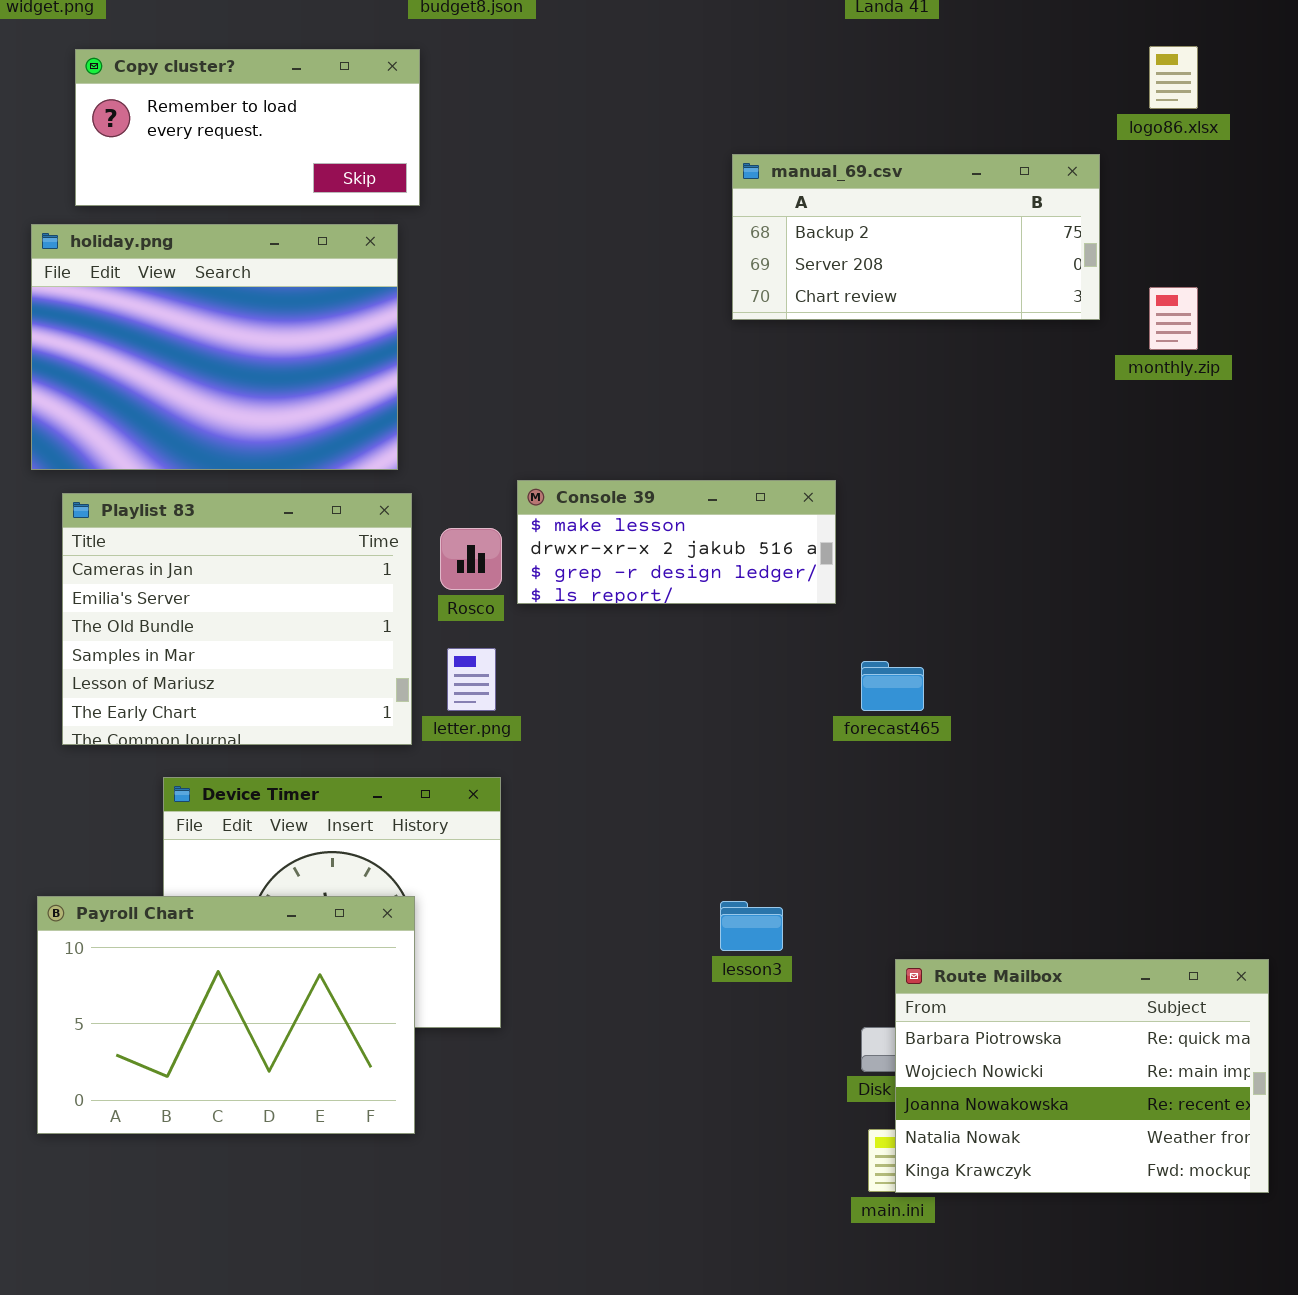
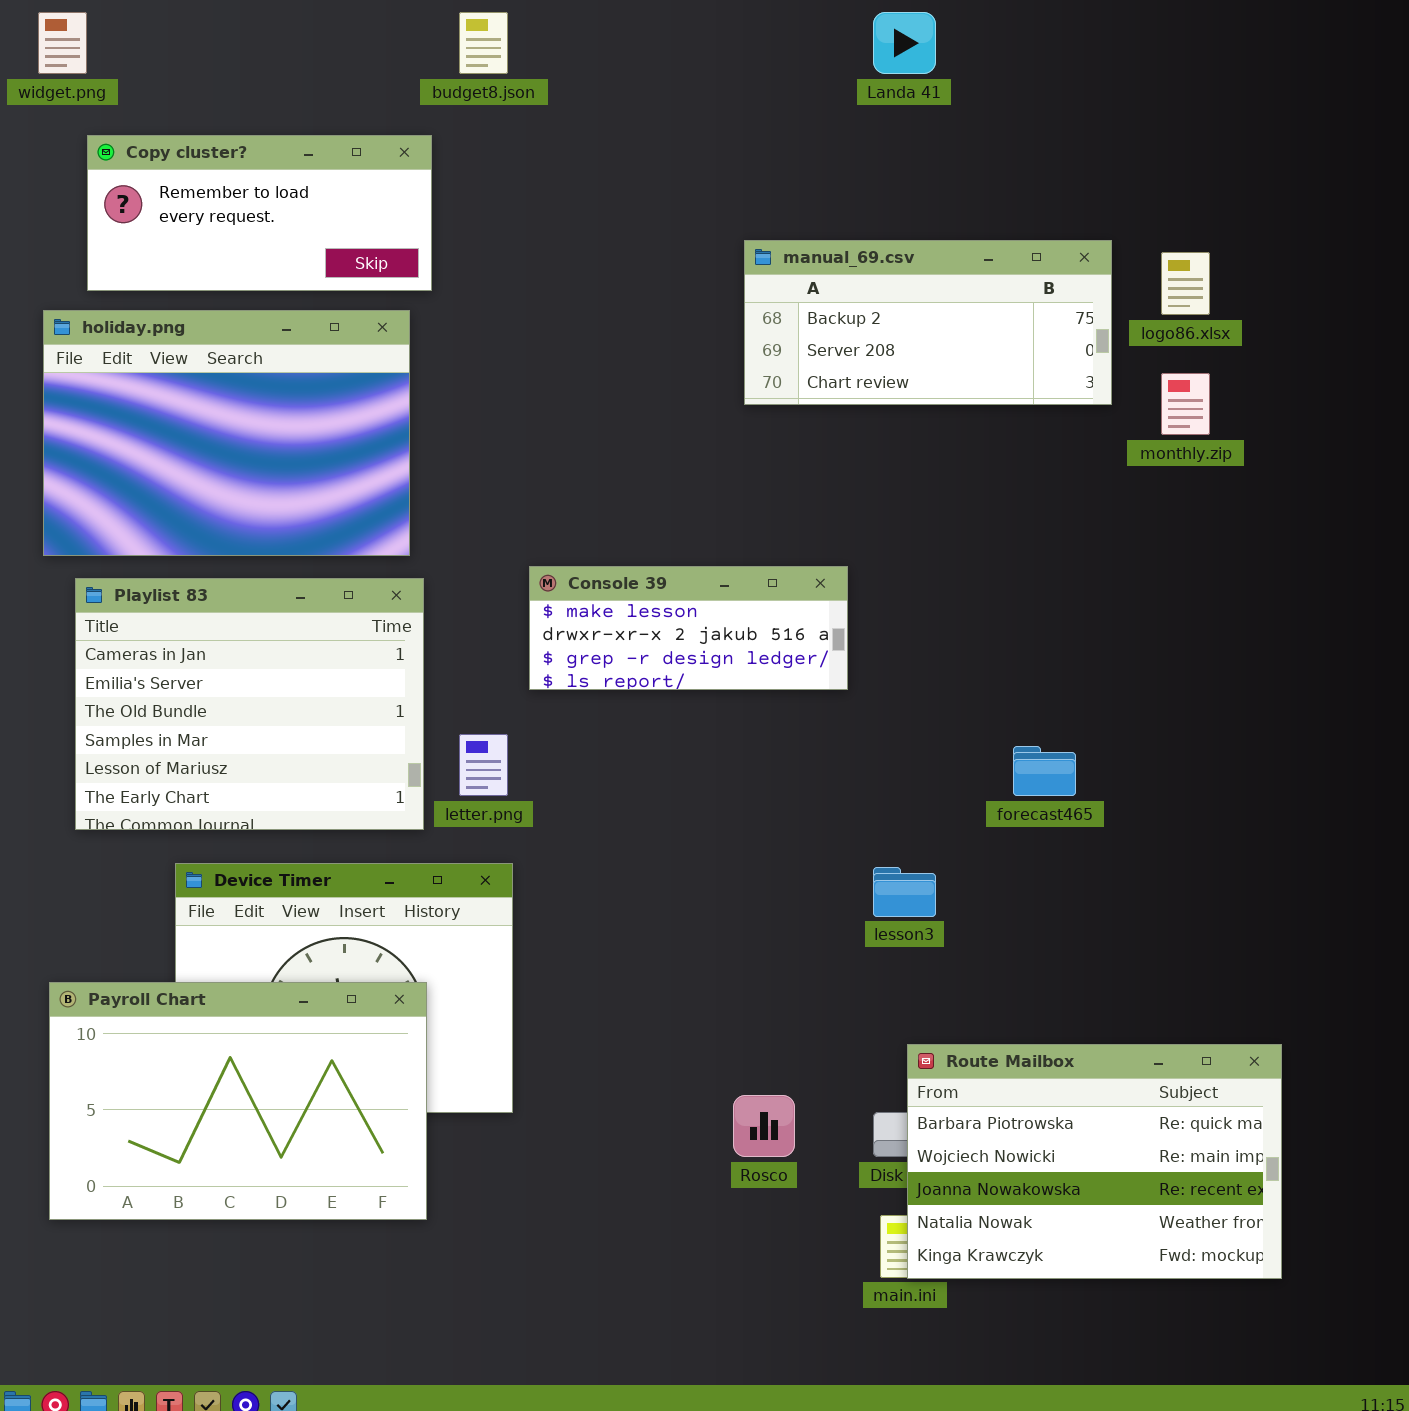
logo86.xlsx: [1149,46,1198,109] -> [1161,252,1210,315], moved
Rosco: [440,528,502,590] -> [733,1095,795,1157], moved
forecast465: [861,661,924,711] -> [1013,746,1076,796], moved
lesson3: [720,901,783,951] -> [873,867,936,917], moved

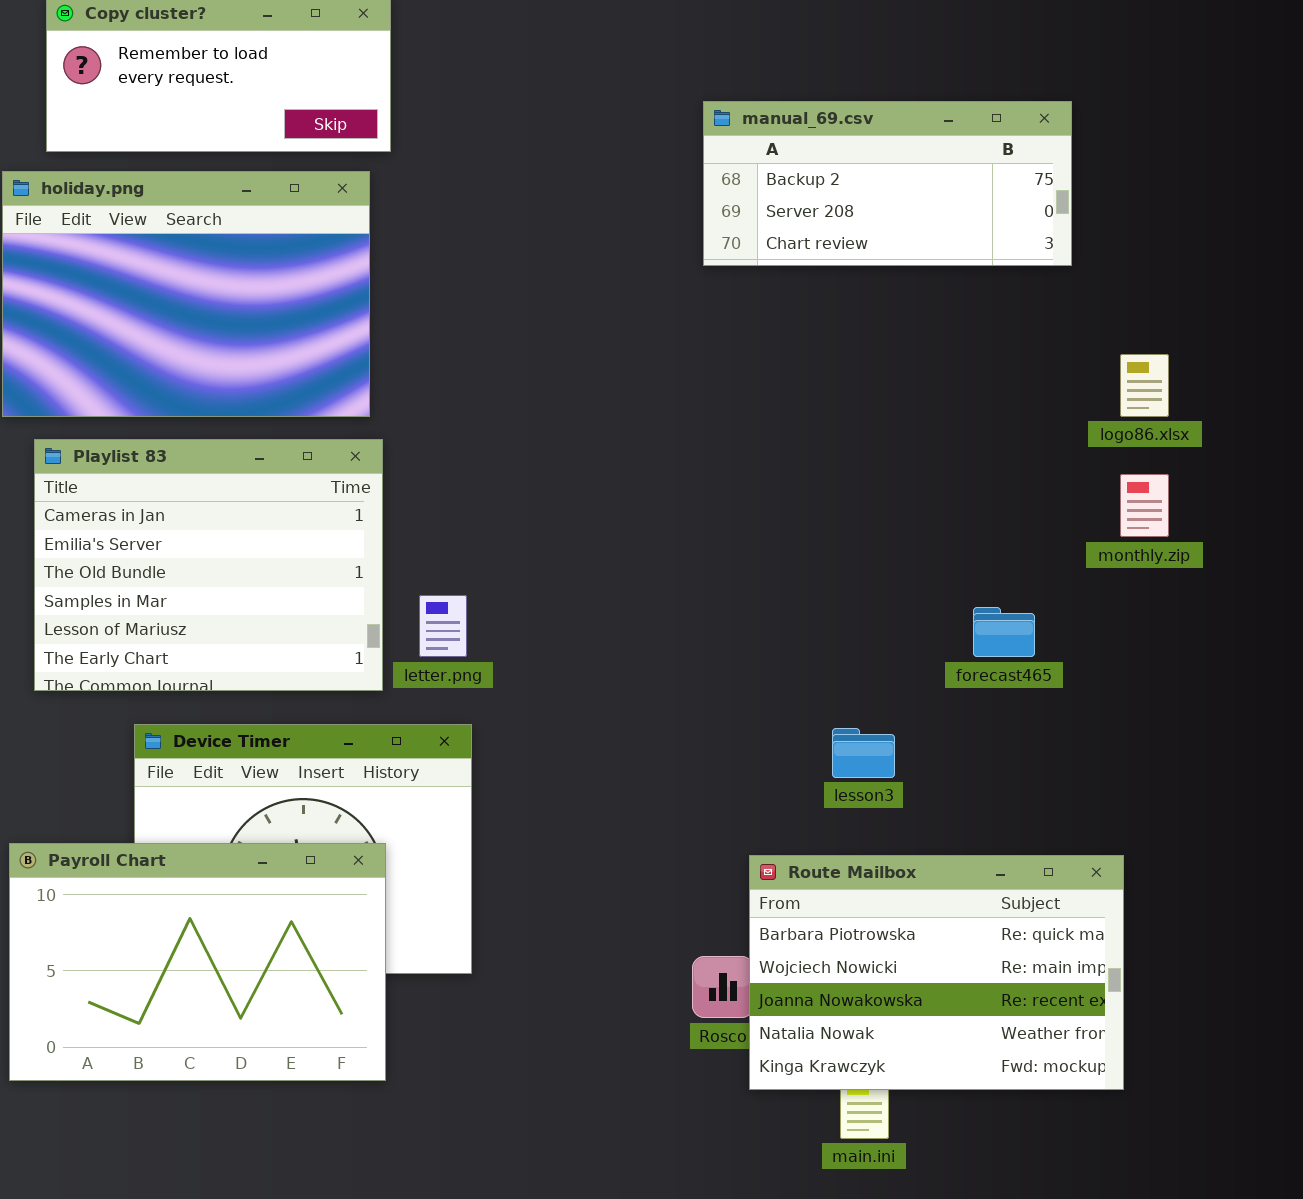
logo86.xlsx: [1161,252,1210,315] -> [1120,354,1169,417], moved
monthly.zip: [1161,373,1210,435] -> [1120,474,1169,537], moved
Console 39: [529,566,848,690] -> none, closed
Route Mailbox: [907,1044,1282,1279] -> [749,855,1124,1090], moved

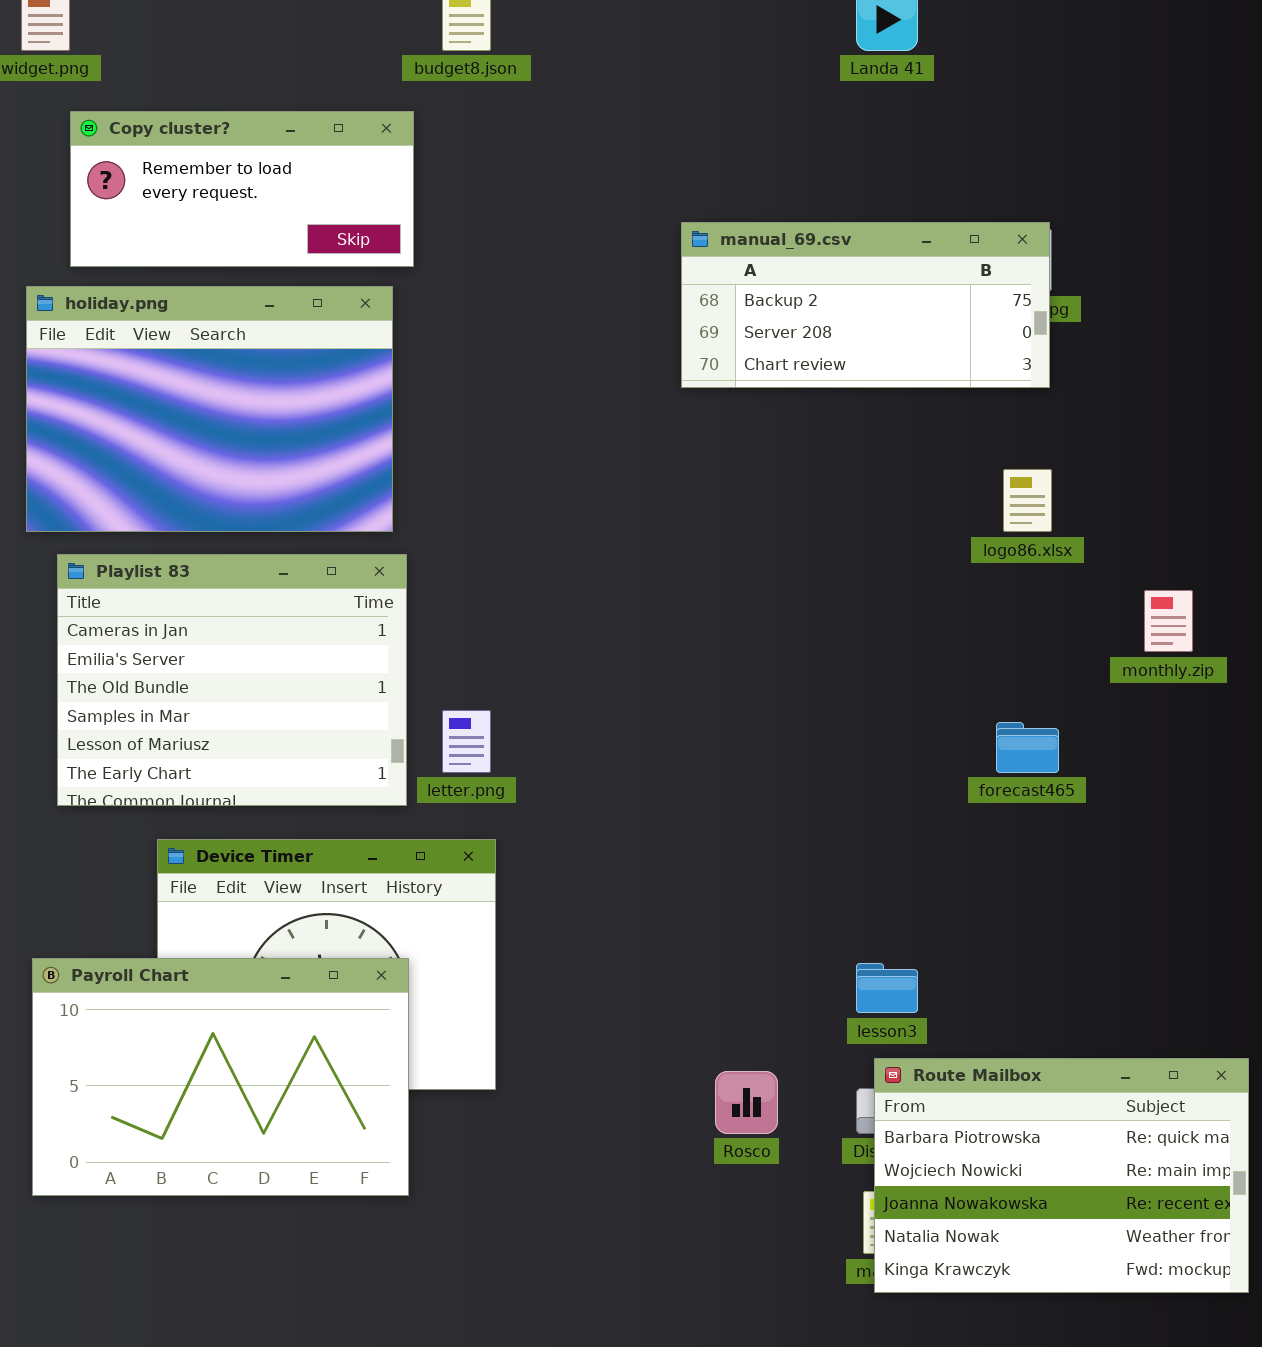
manual_69.csv: [703,101,1072,266] -> [681,222,1050,388], moved
logo86.xlsx: [1120,354,1169,417] -> [1003,469,1052,532], moved
lesson3: [832,728,895,778] -> [856,963,918,1013], moved
Route Mailbox: [749,855,1124,1090] -> [874,1058,1249,1293], moved

